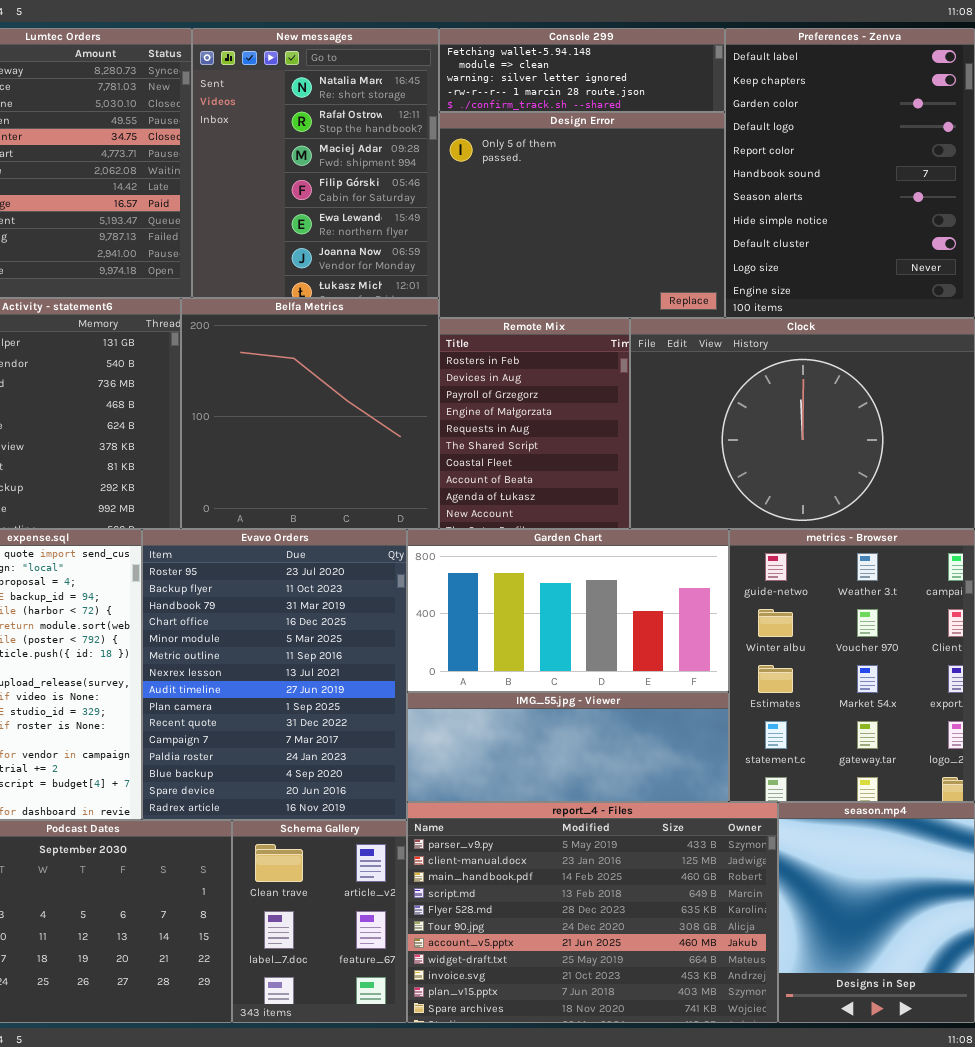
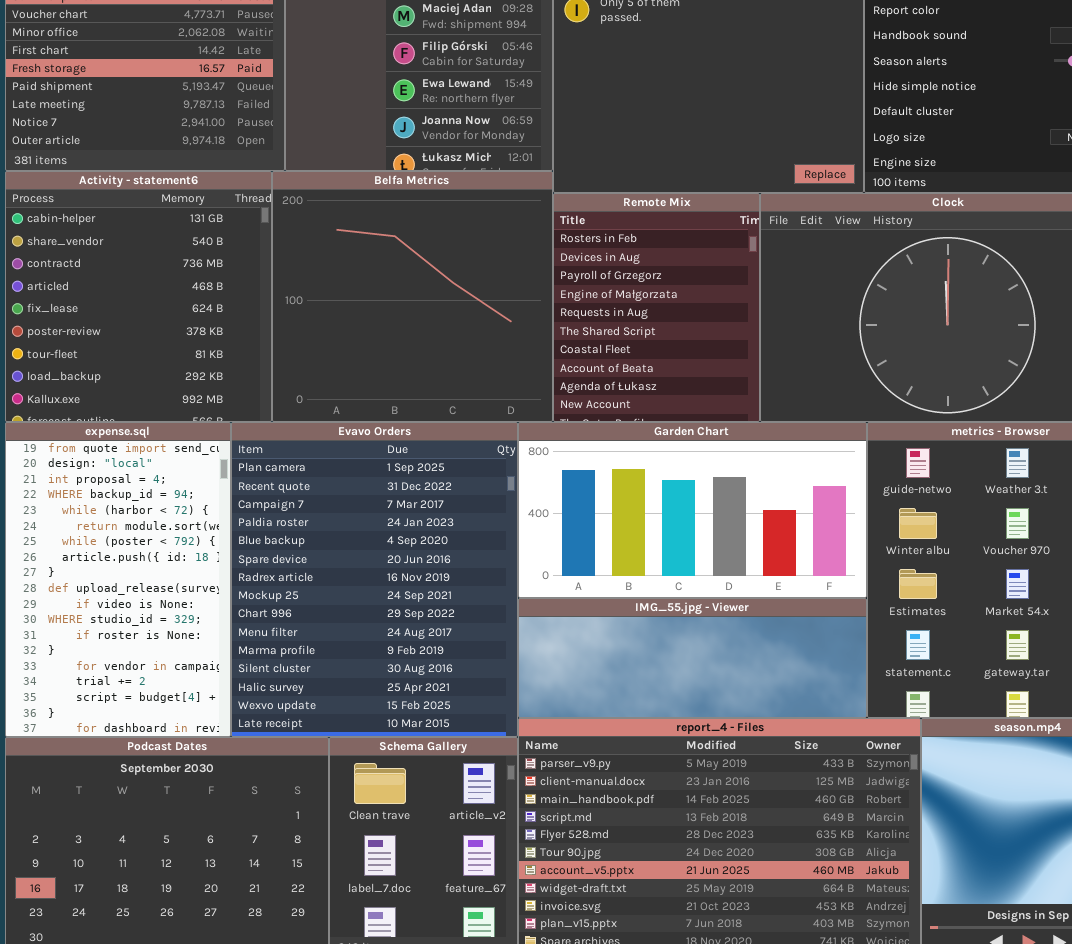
Evavo Orders: [142,529,407,820] -> [231,422,518,737], scrolled down 8 rows

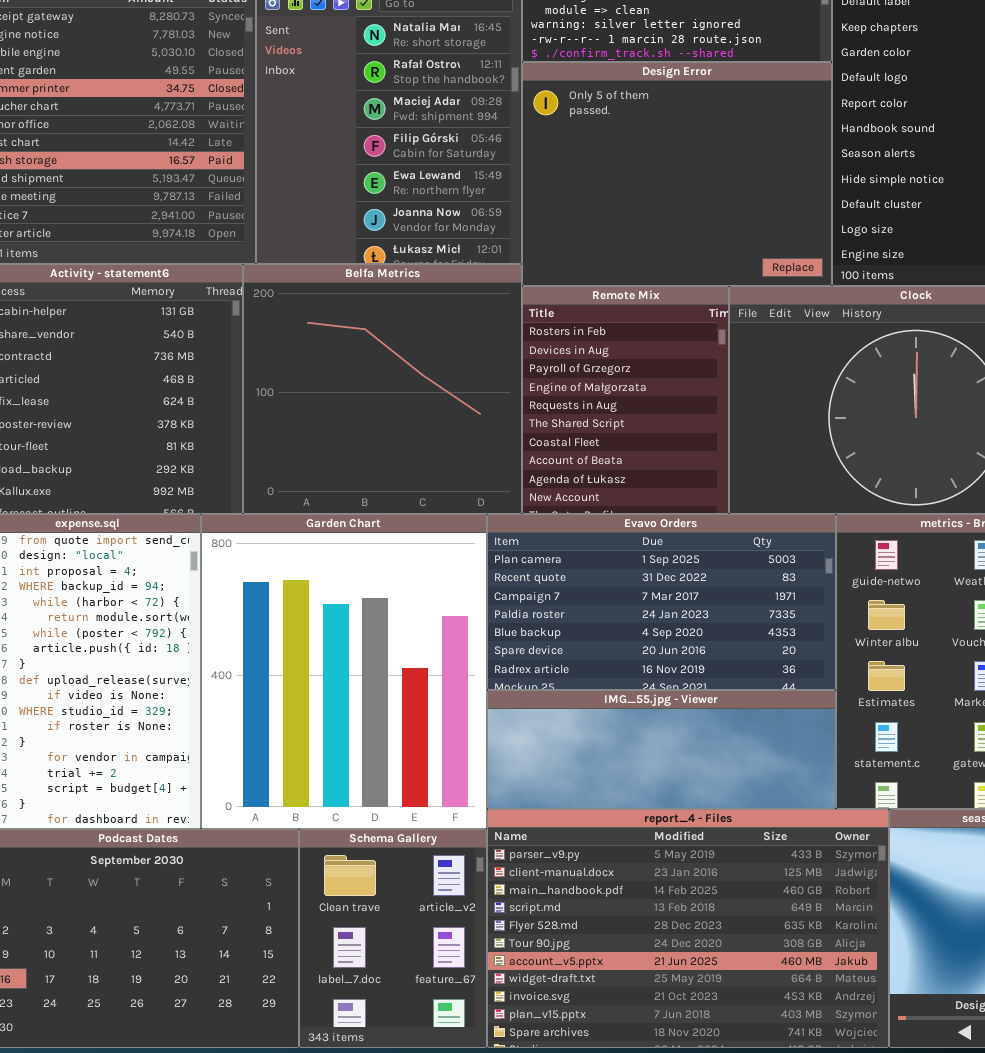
Evavo Orders: [231,422,518,737] -> [487,514,836,690], moved, resized
Garden Chart: [518,422,867,598] -> [201,514,487,829], moved, resized

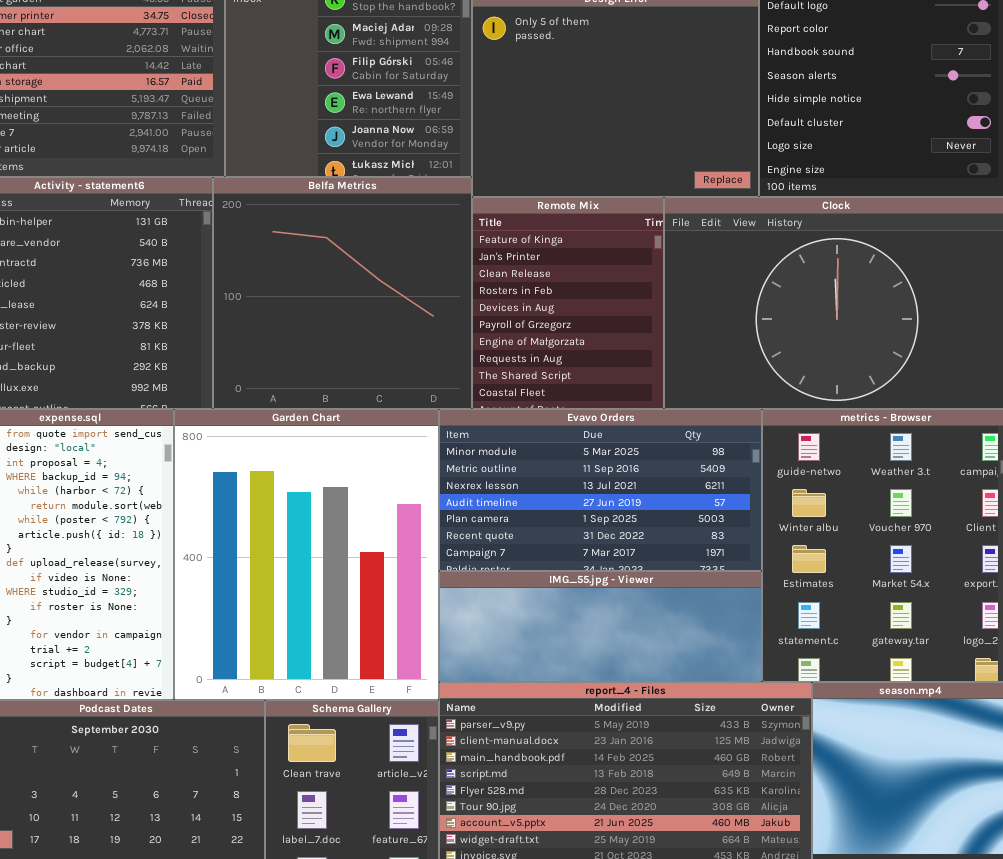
Remote Mix: [522,286,729,514] -> [472,197,664,409], scrolled up 3 rows
Evavo Orders: [487,514,836,690] -> [439,409,762,571], scrolled up 4 rows

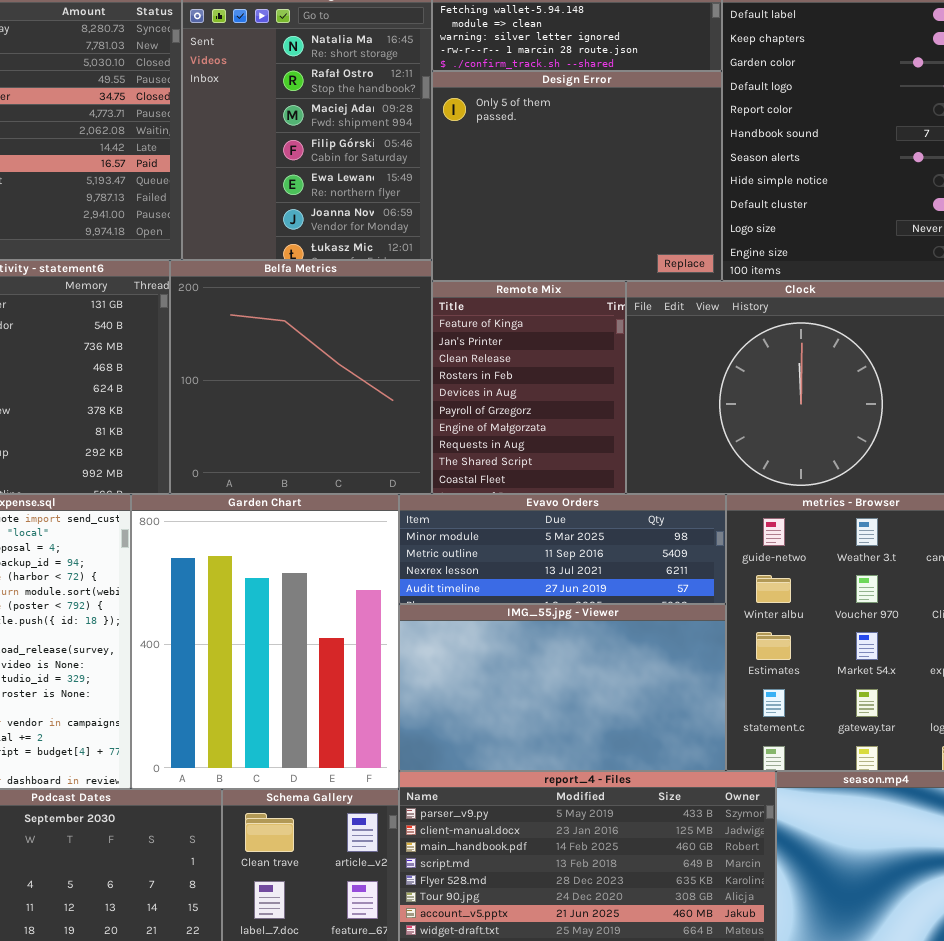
Evavo Orders: [439,409,762,571] -> [399,494,726,604], resized
IMG_55.jpg - Viewer: [439,571,762,682] -> [399,604,726,771], resized

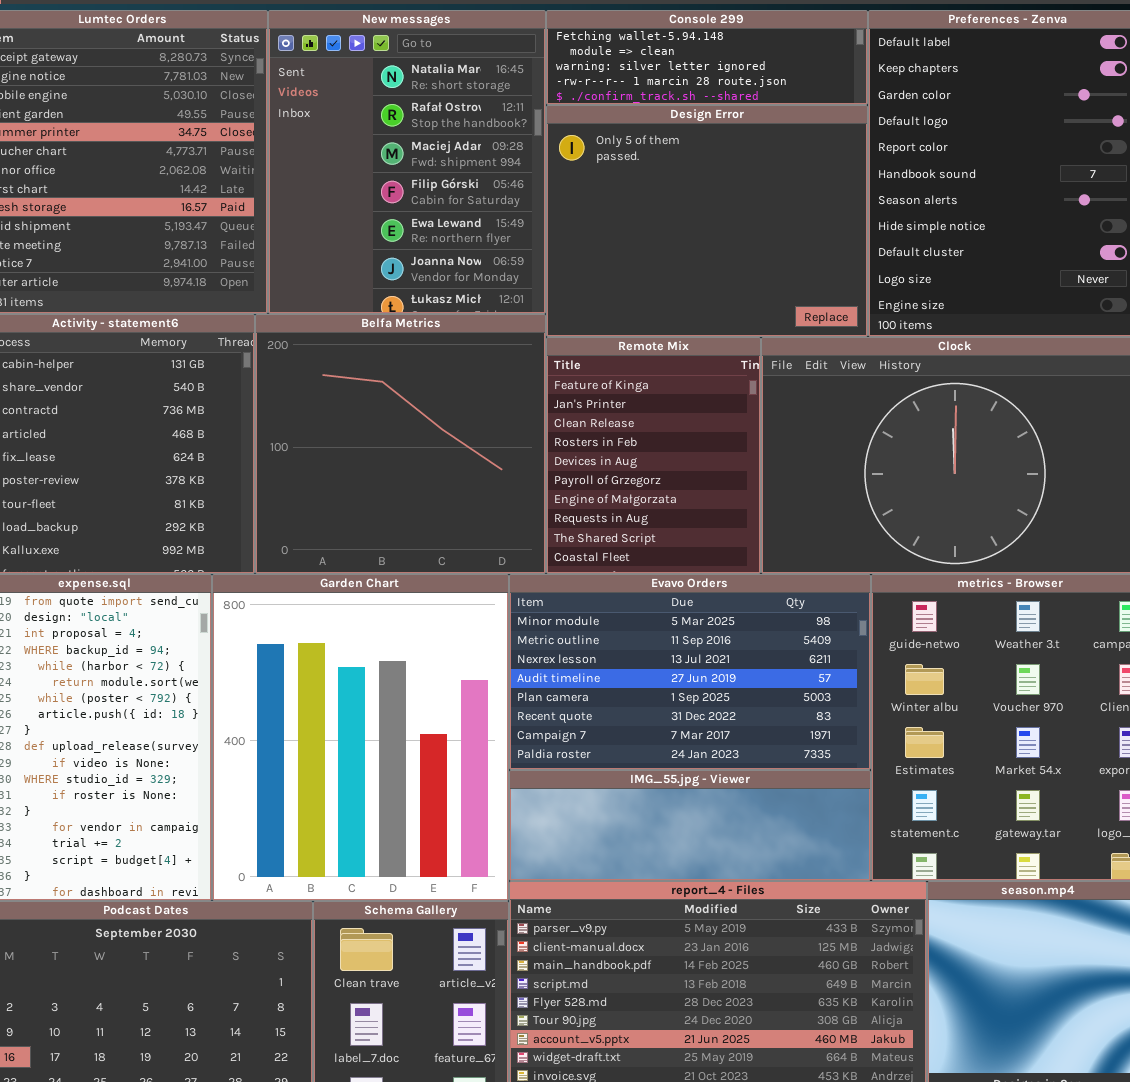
Evavo Orders: [399,494,726,604] -> [509,574,871,770], resized
IMG_55.jpg - Viewer: [399,604,726,771] -> [509,770,871,881], resized

